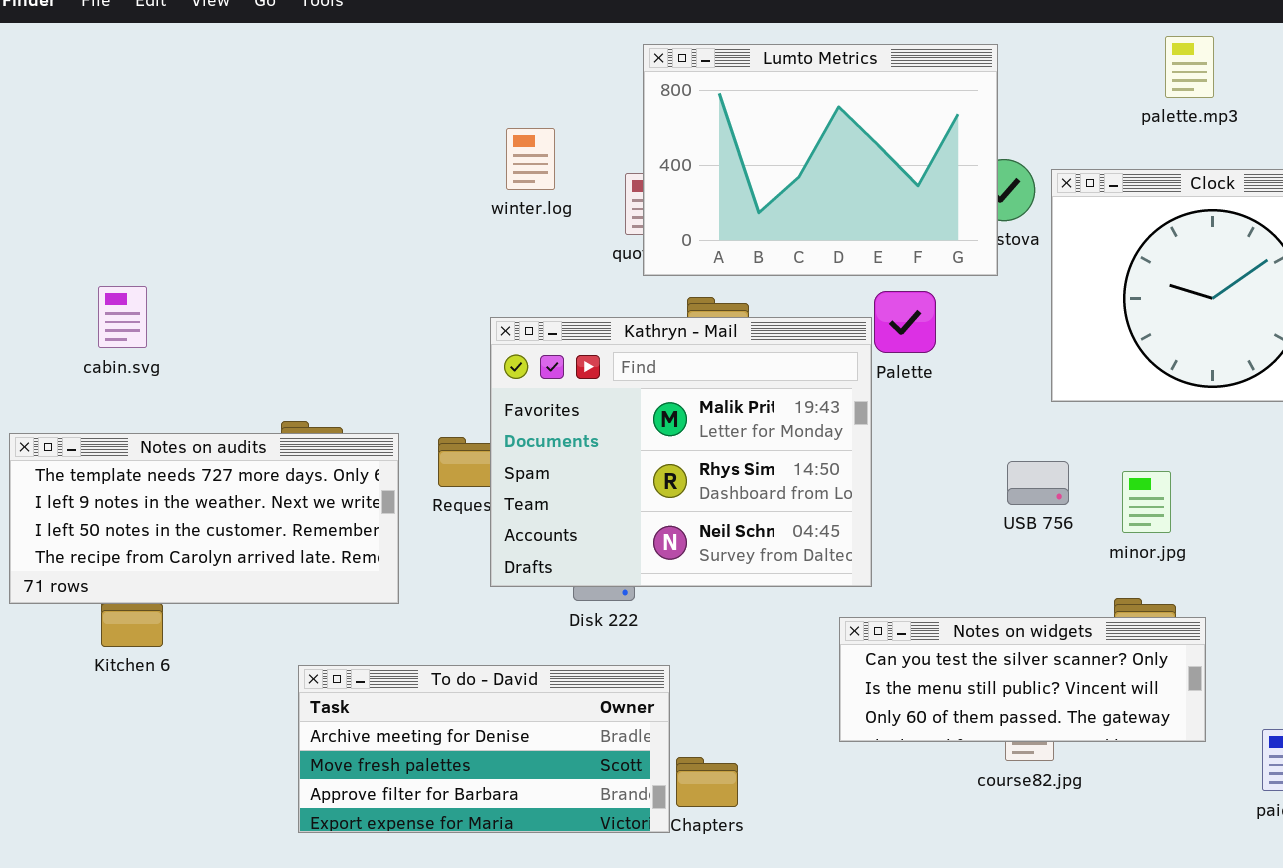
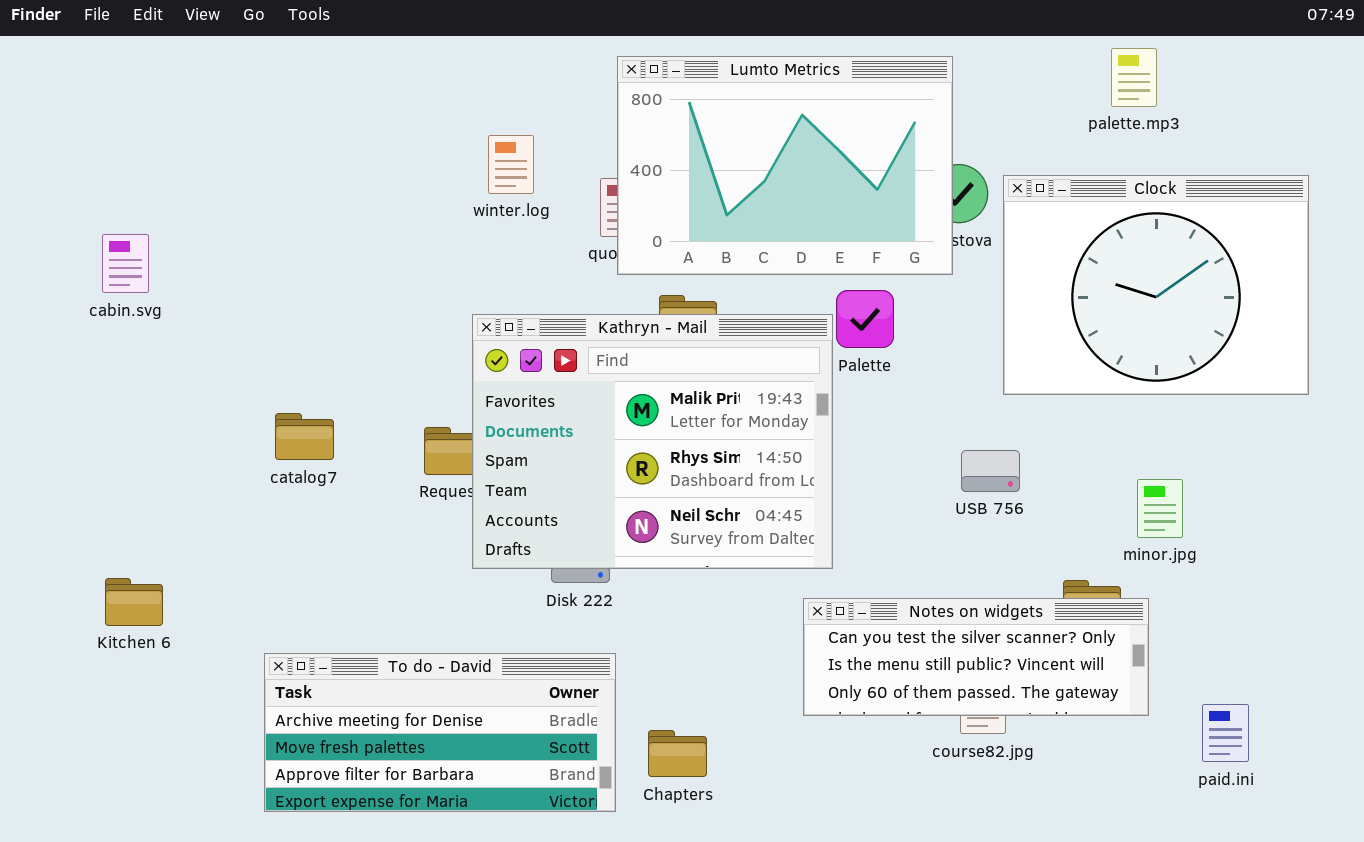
cabin.svg: [98,286,147,348] -> [102,234,149,293], moved
Notes on audits: [9,433,399,604] -> none, closed
minor.jpg: [1122,471,1171,533] -> [1137,479,1183,538], moved
To do - David: [298,665,670,833] -> [264,653,616,812], moved

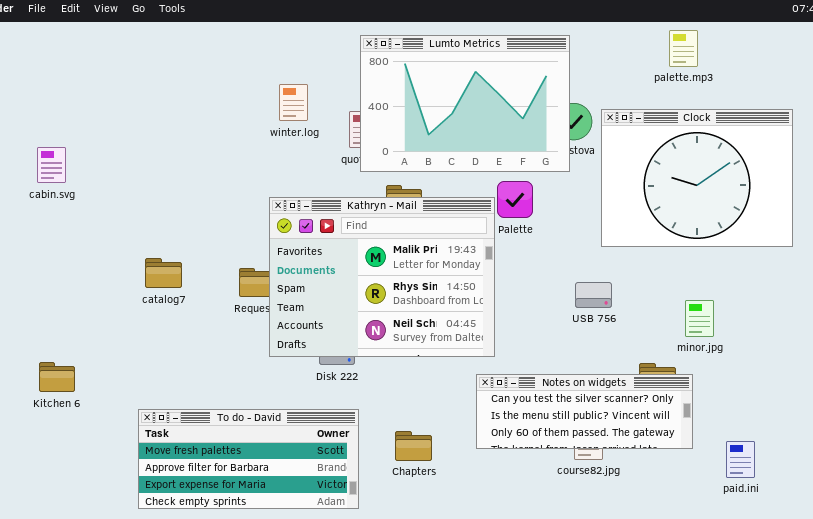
To do - David: [264,653,616,812] -> [138,409,359,509], scrolled down 1 row
Chapters: [648,730,707,777] -> [395,431,432,461], moved

